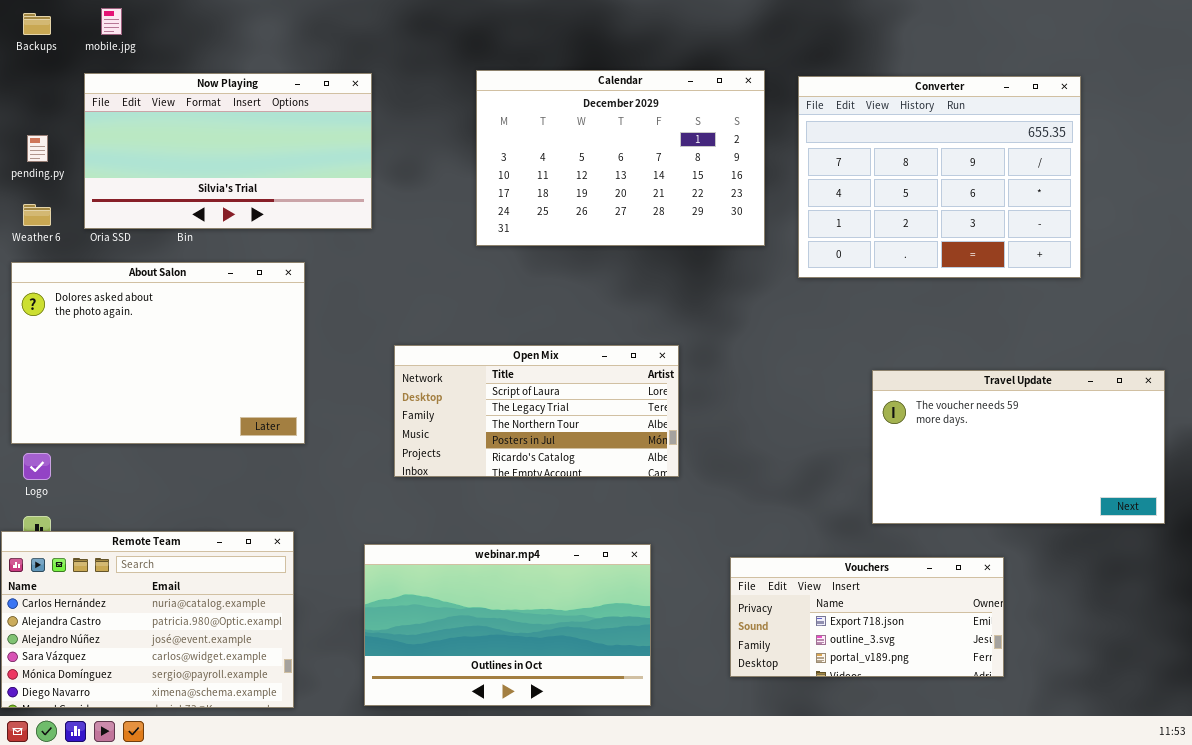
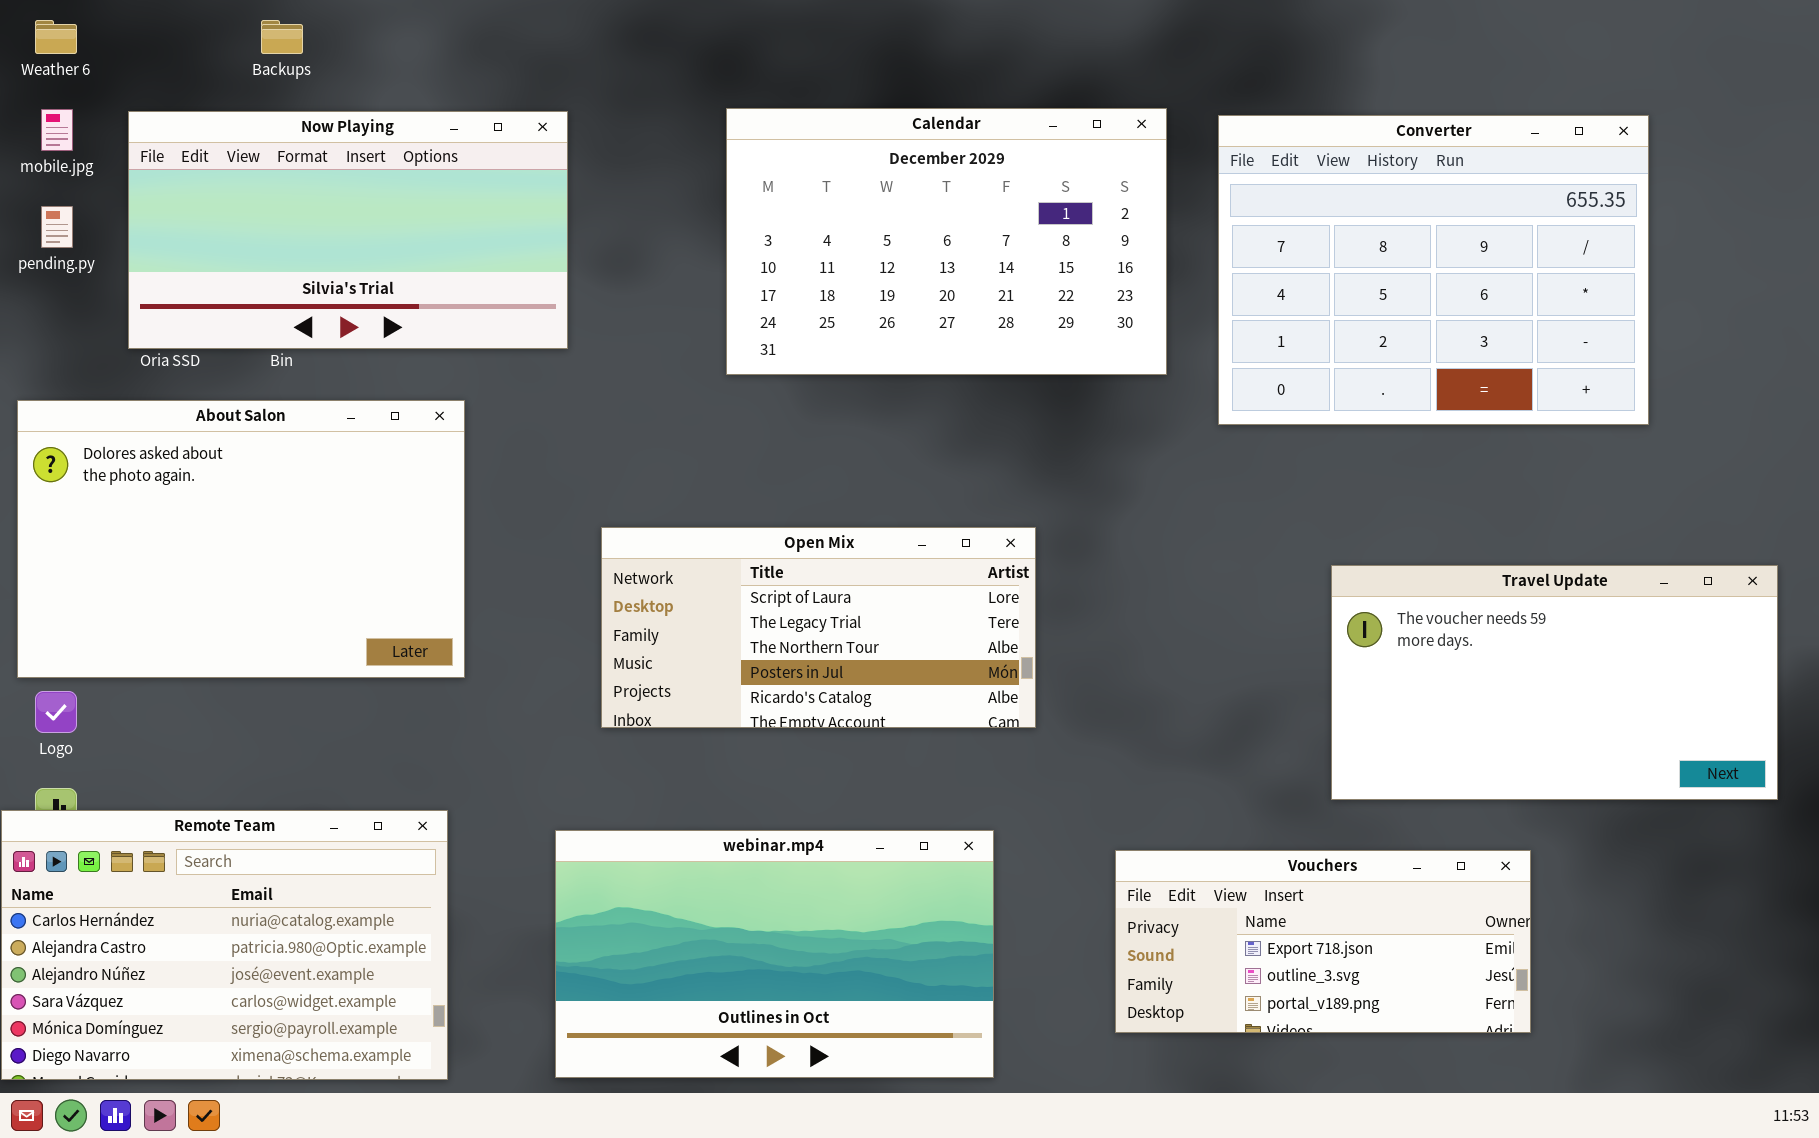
mobile.jpg: [101,8,122,35] -> [41,109,73,151], moved
Backups: [23,13,51,35] -> [261,20,303,54], moved
Weather 6: [23,204,51,226] -> [35,20,77,54], moved

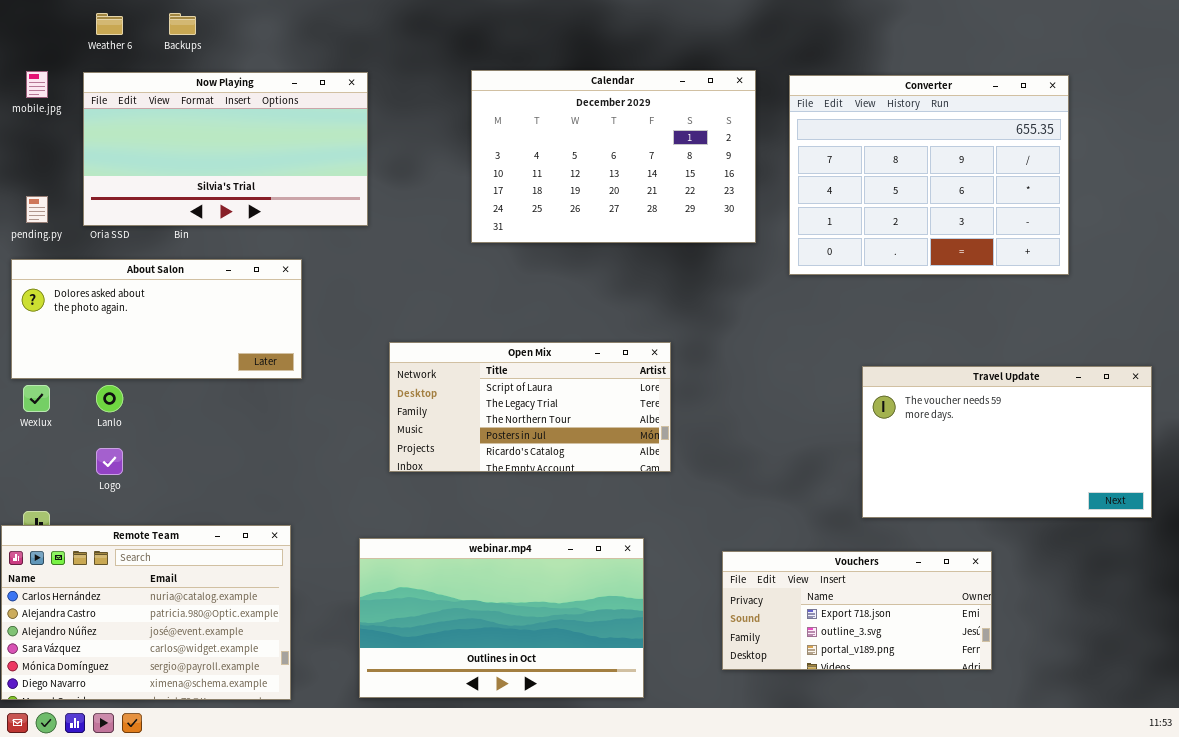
Weather 6: [35,20,77,54] -> [96,13,123,35], moved
pending.py: [41,206,73,248] -> [26,196,48,223], moved
About Salon: [17,400,465,678] -> [11,259,302,379], resized
Logo: [35,691,77,733] -> [96,448,123,475], moved

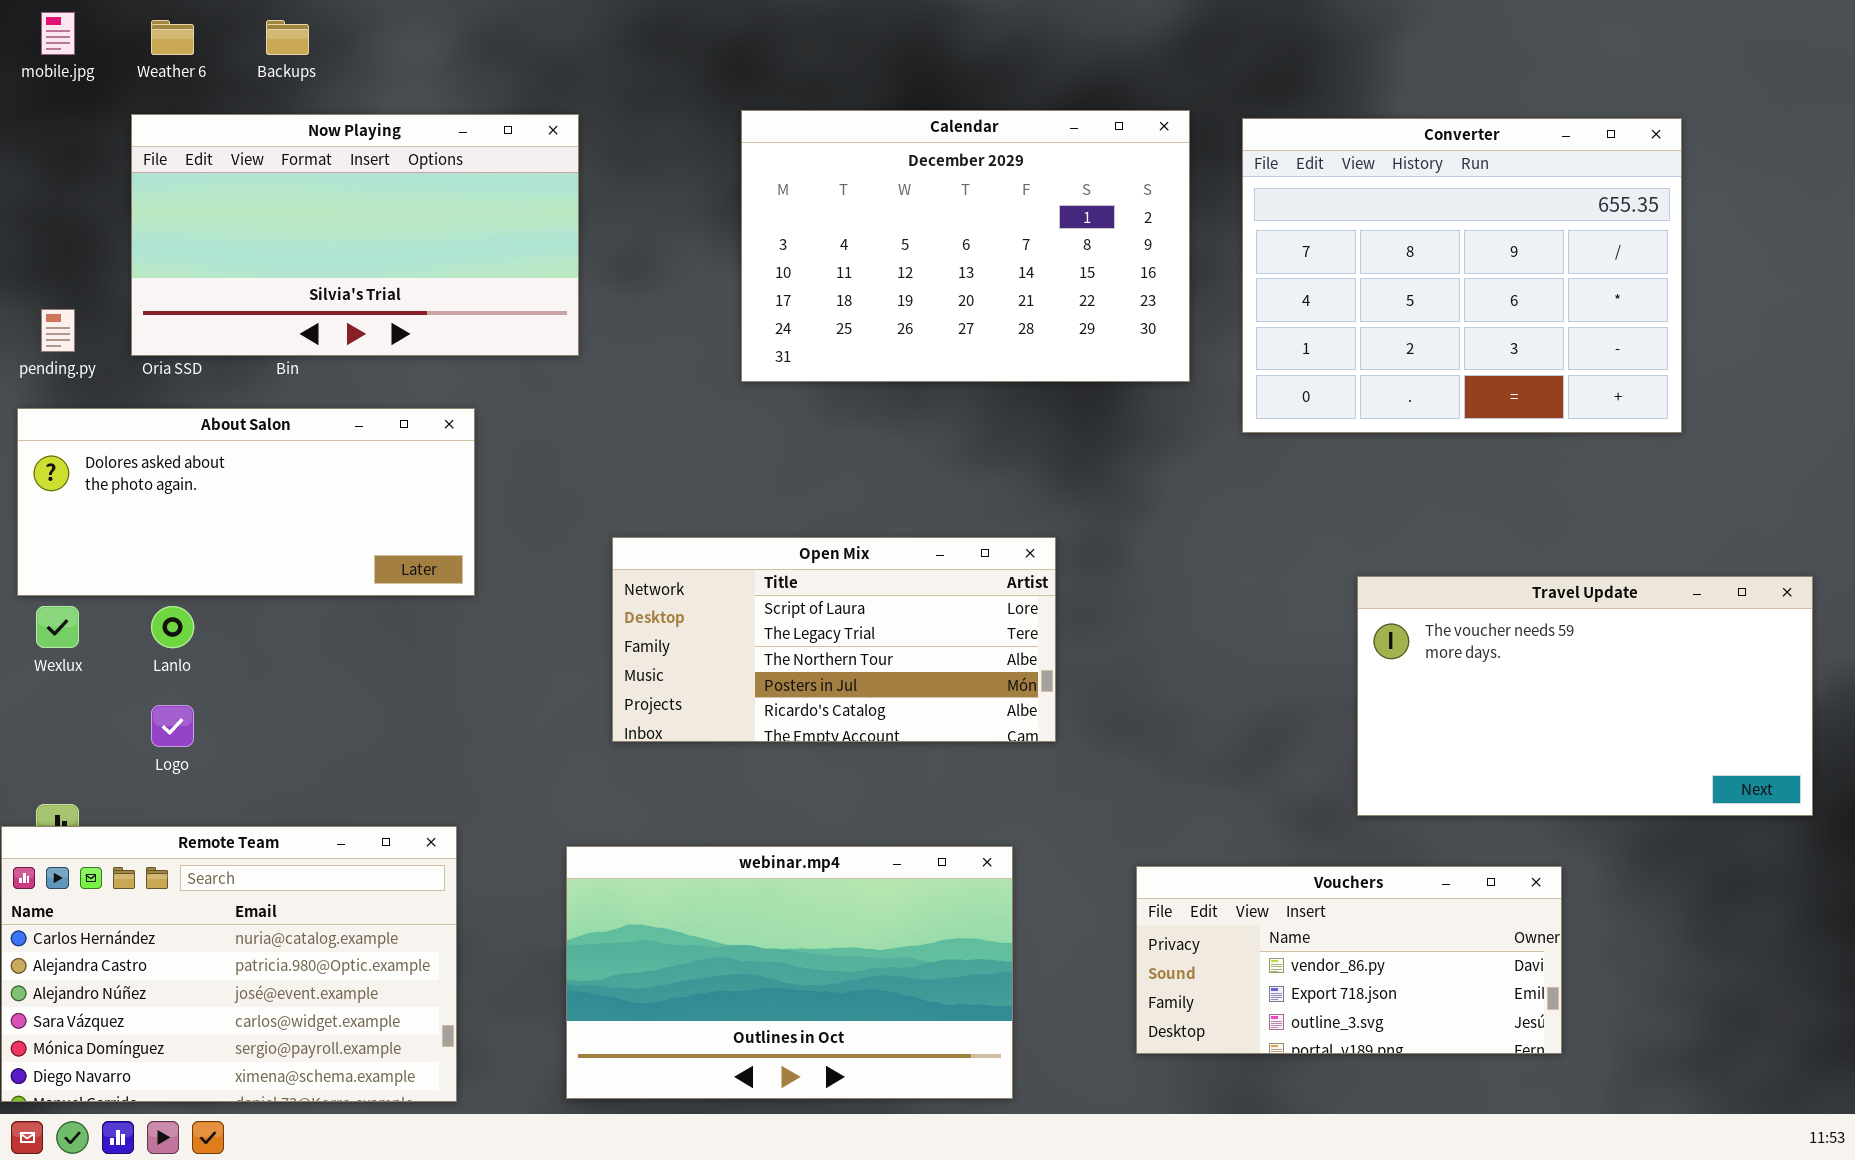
mobile.jpg: [26,71,48,98] -> [41,12,75,55], moved
Vouchers: [722,551,992,670] -> [1136,866,1562,1054], scrolled up 1 row

